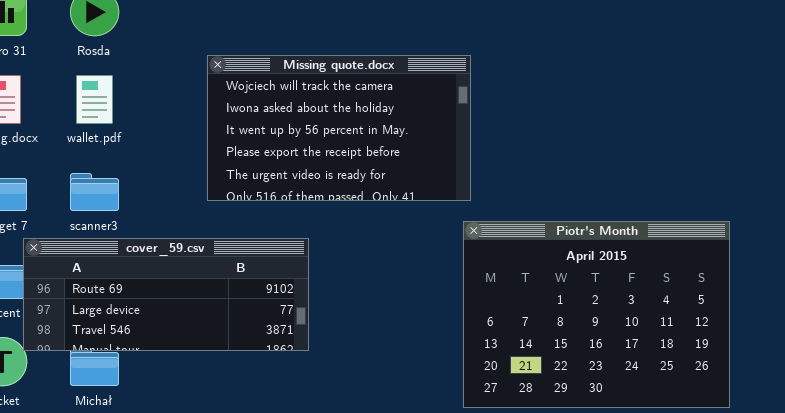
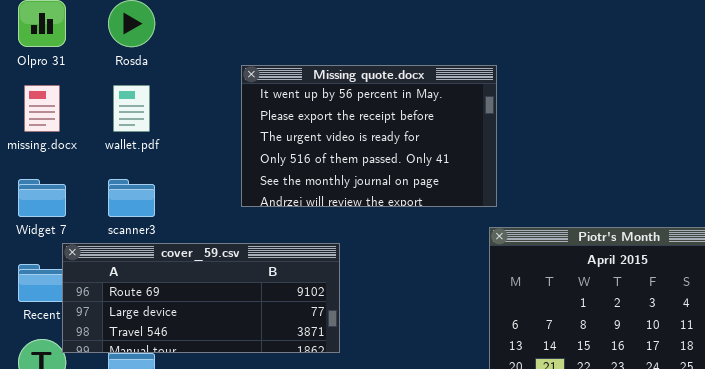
Missing quote.docx: [207,55,471,201] -> [241,65,497,207], scrolled down 2 rows

